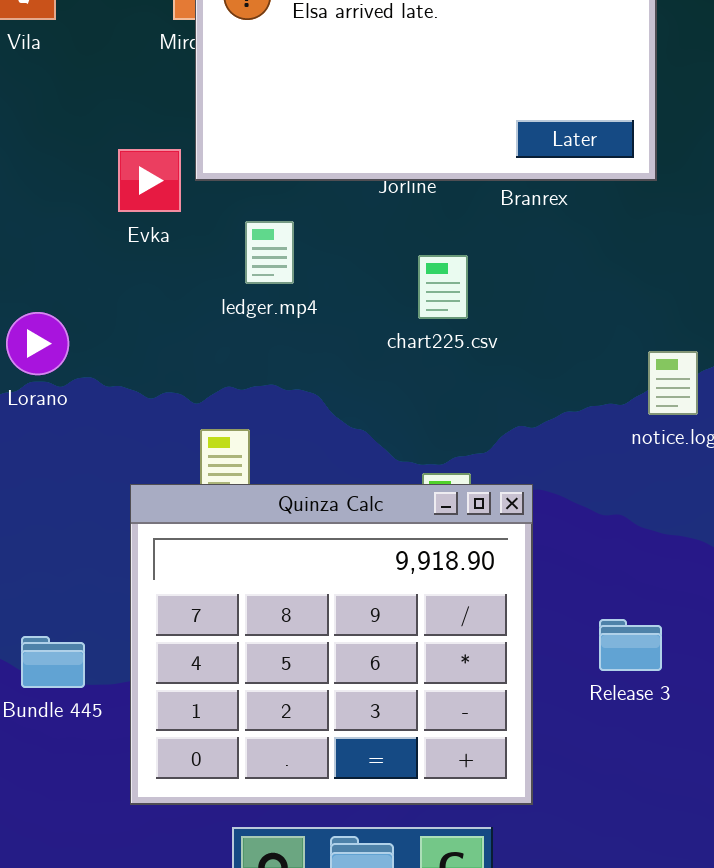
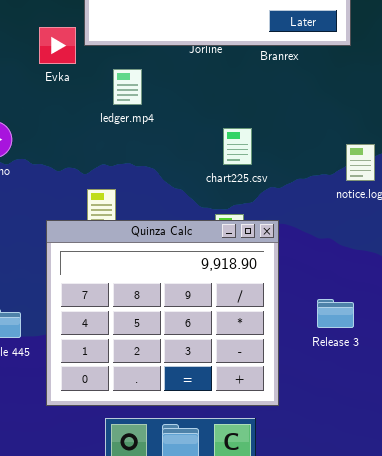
chart225.csv: [418,255,468,319] -> [223,128,252,165], moved

